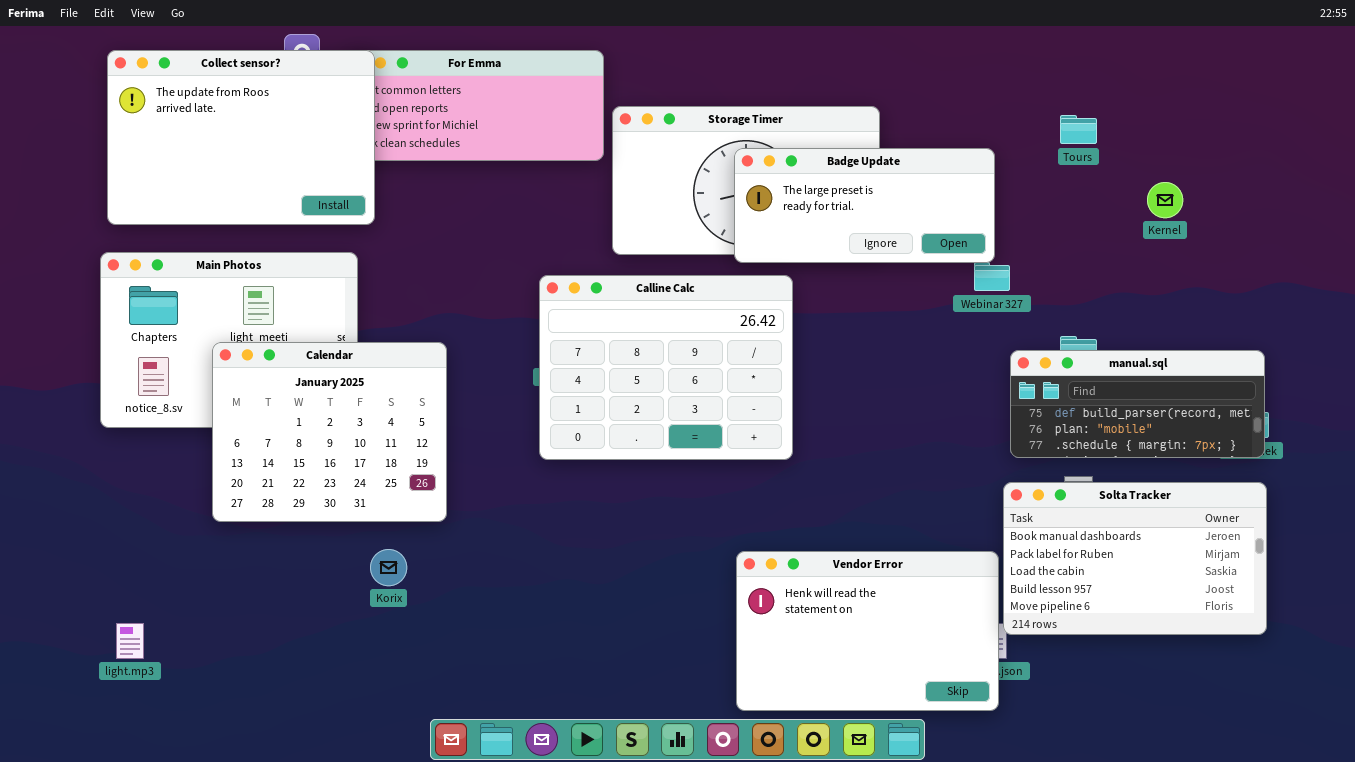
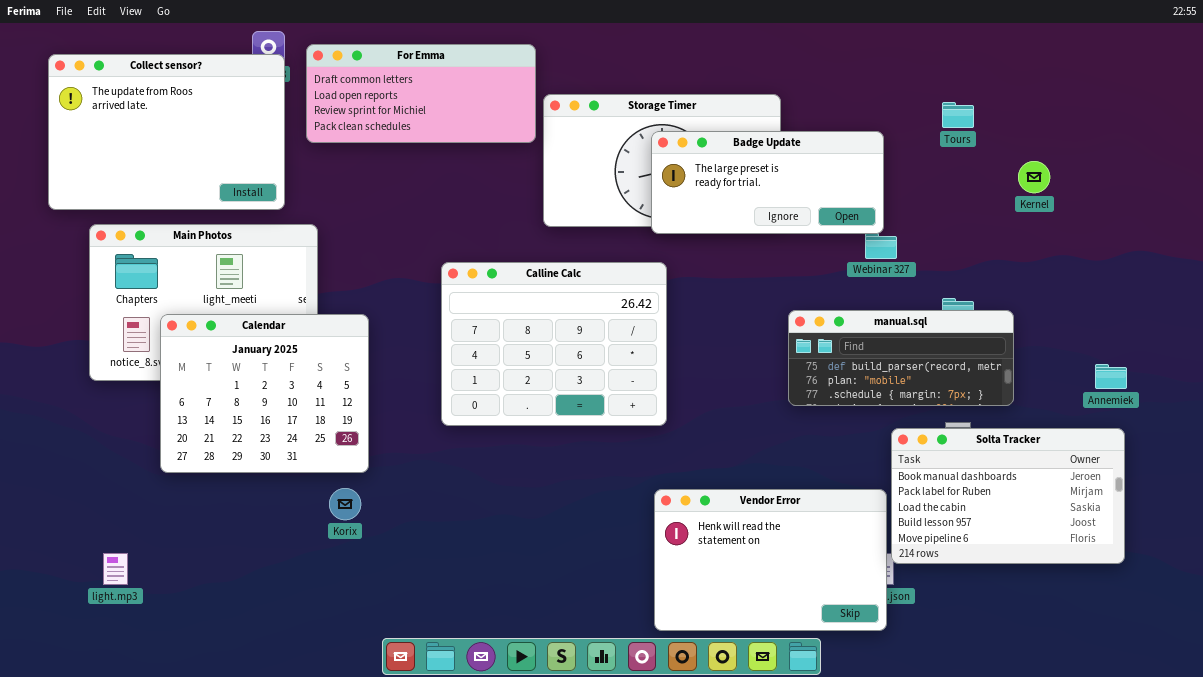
Collect sensor?: [107,50,375,225] -> [48,54,285,210], moved
Calline Calc: [539,275,793,460] -> [441,262,667,426], moved
Calendar: [212,342,447,522] -> [160,314,369,473], moved
manual.sql: [1010,350,1265,458] -> [788,310,1014,406], moved

